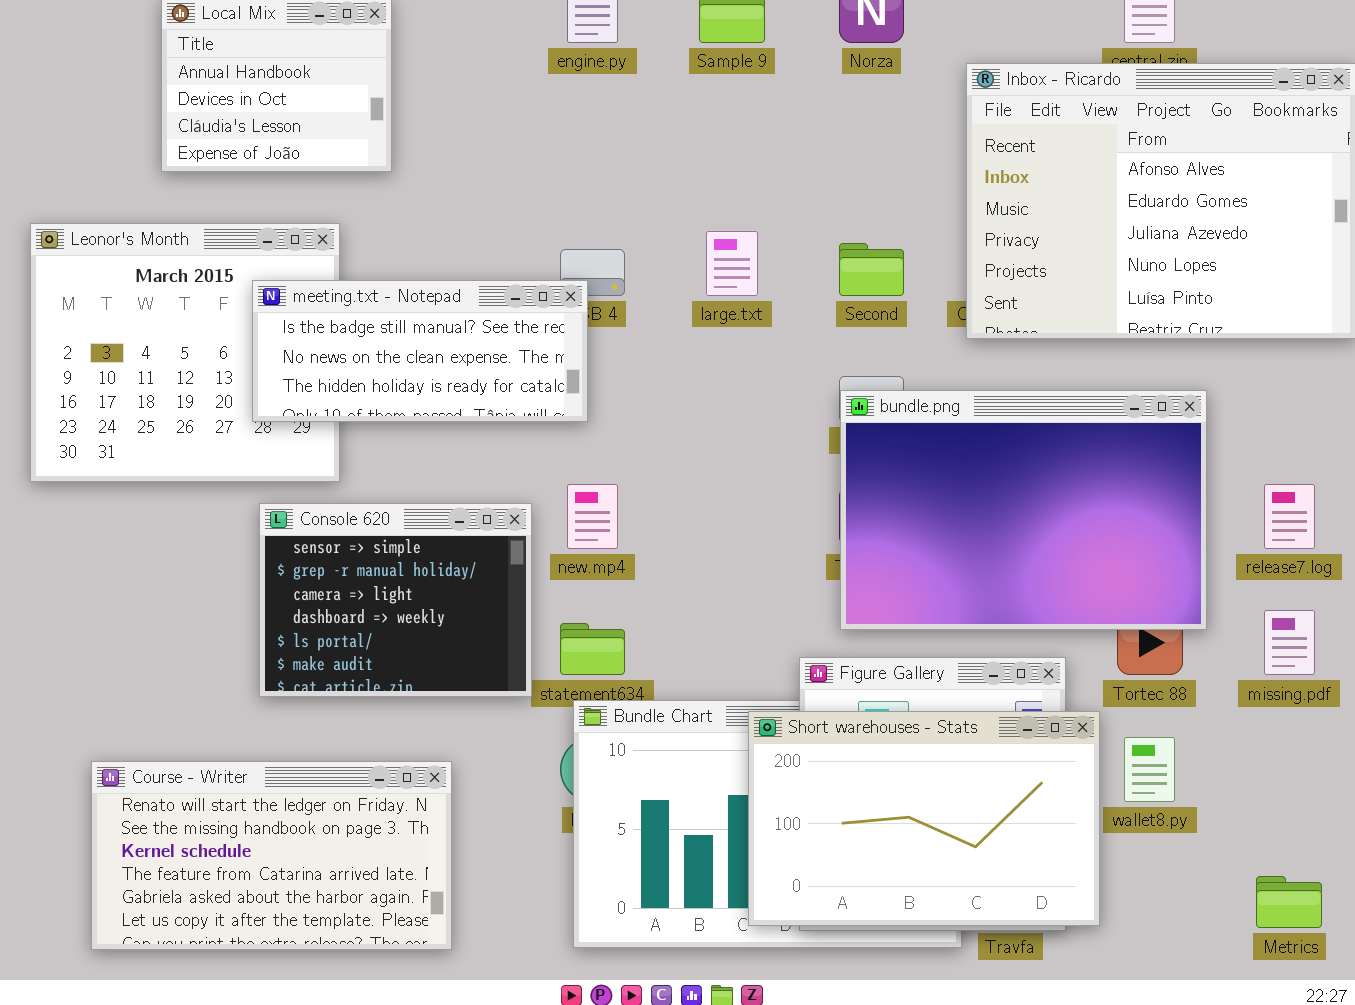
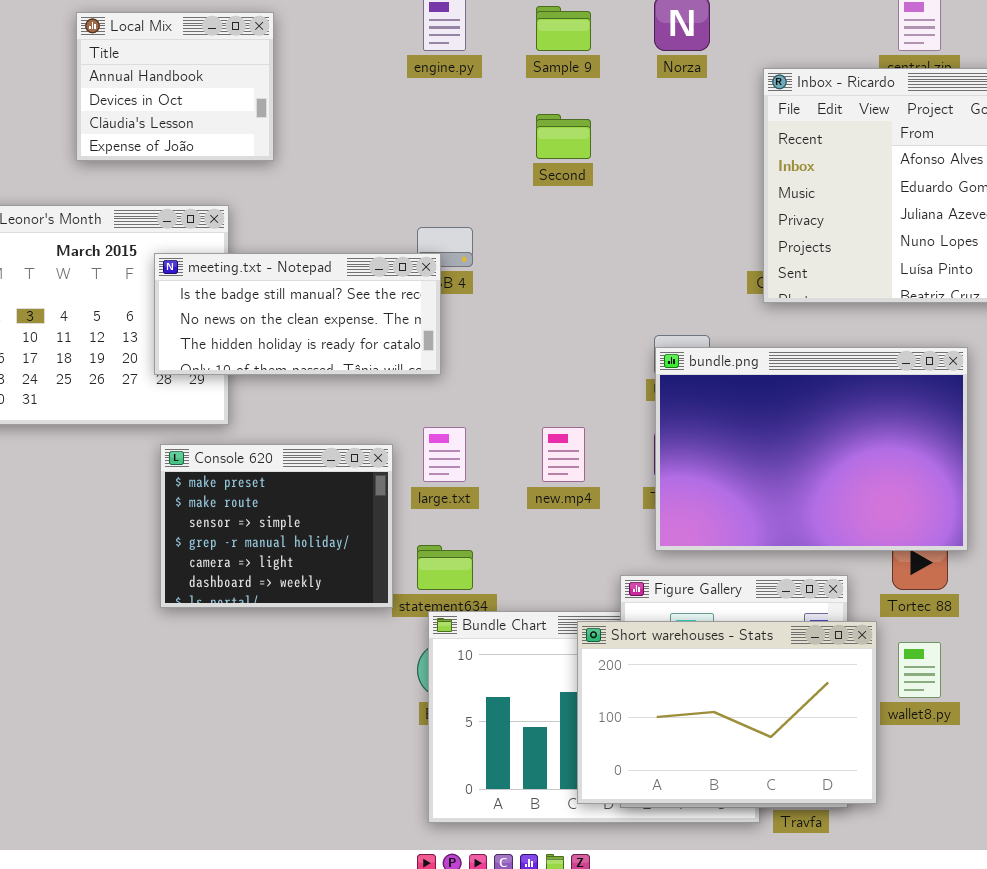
large.txt: [706,231,758,296] -> [423,427,466,482], moved
Second: [839,243,904,296] -> [536,114,591,159], moved
new.mp4: [567,484,618,549] -> [542,427,585,482], moved
Console 620: [259,503,532,697] -> [160,444,393,608], scrolled up 2 rows
Course - Writer: [91,761,452,950] -> none, closed

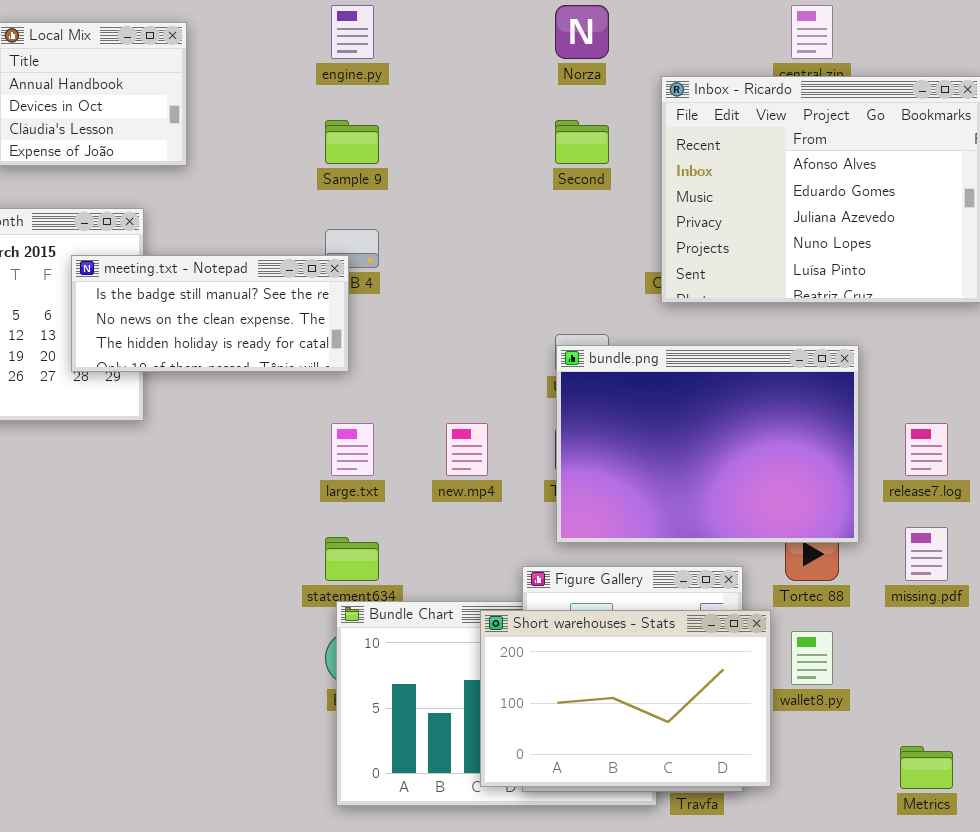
Sample 9: [536,6,591,51] -> [325,120,379,164], moved
Second: [536,114,591,159] -> [555,120,609,164], moved
Console 620: [160,444,393,608] -> none, closed

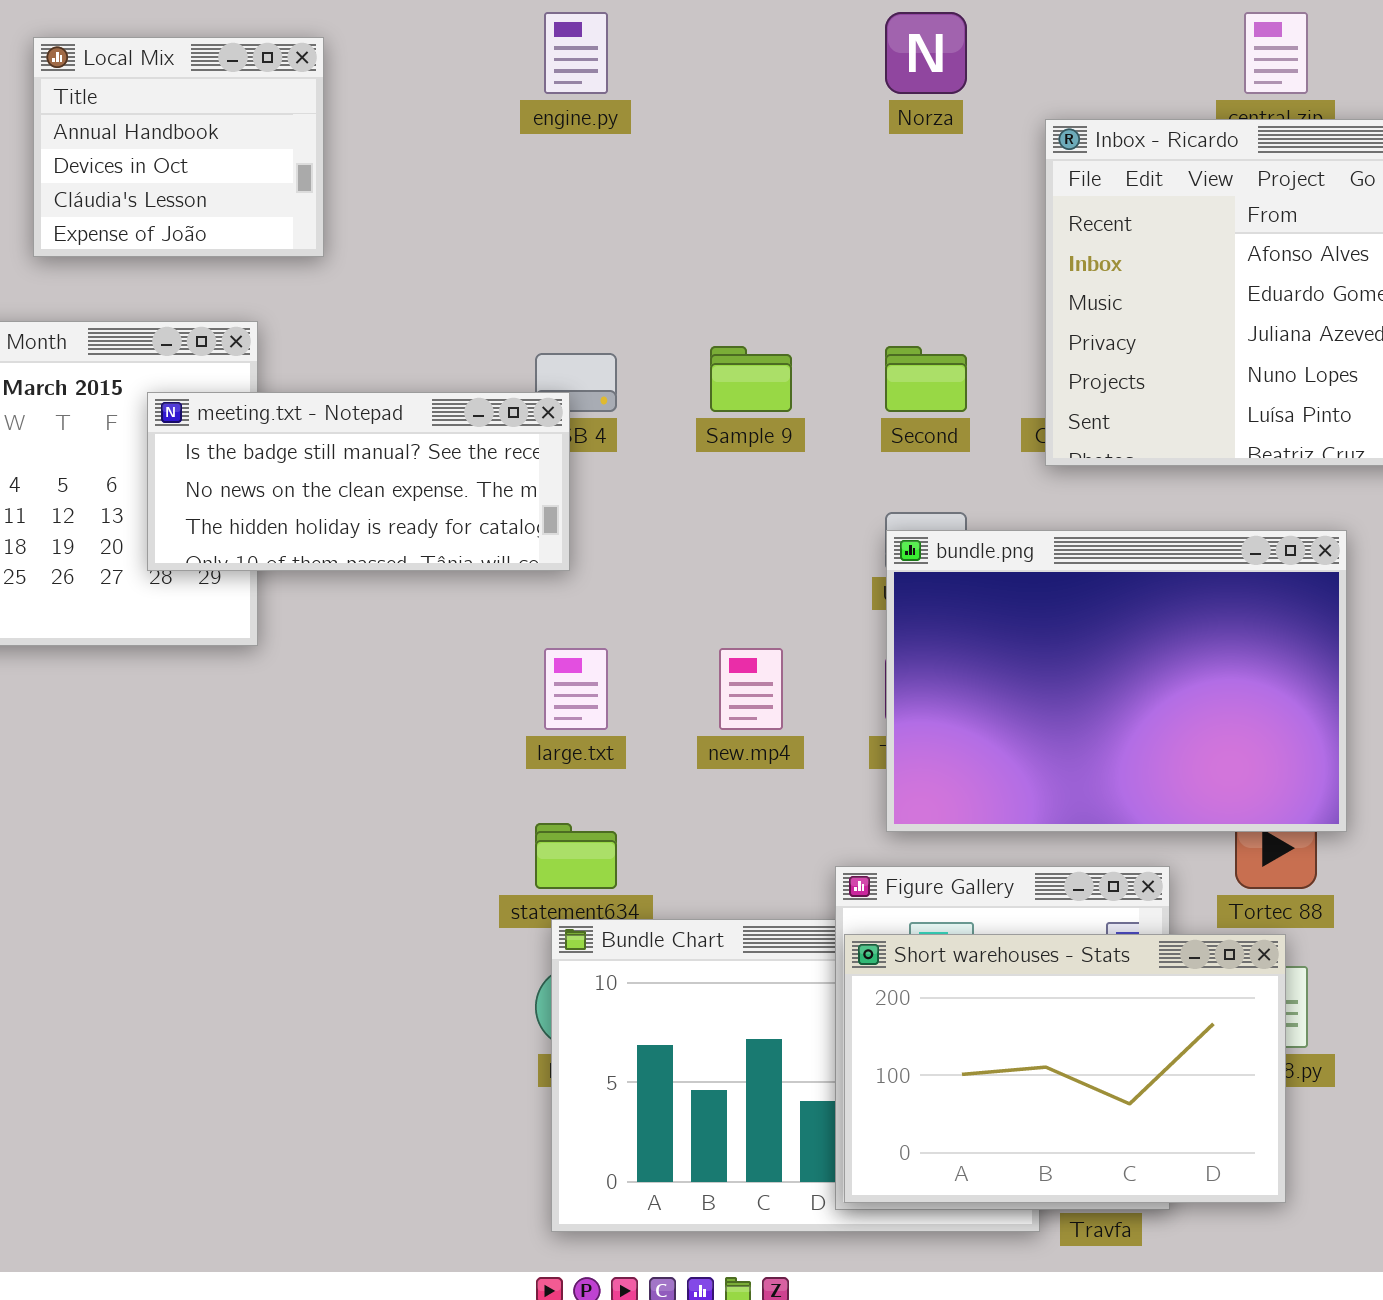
Sample 9: [325,120,379,164] -> [710,346,792,412], moved
Second: [555,120,609,164] -> [885,346,967,412], moved
Short warehouses - Stats: [480,610,771,787] -> [844,934,1286,1203], moved

